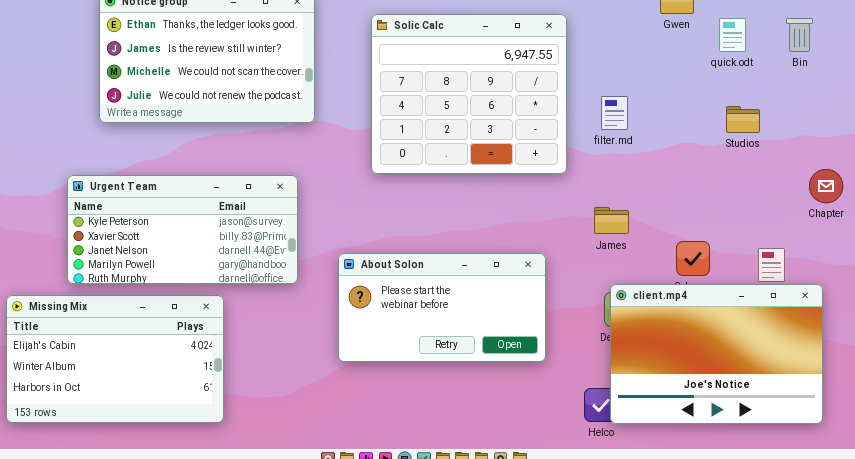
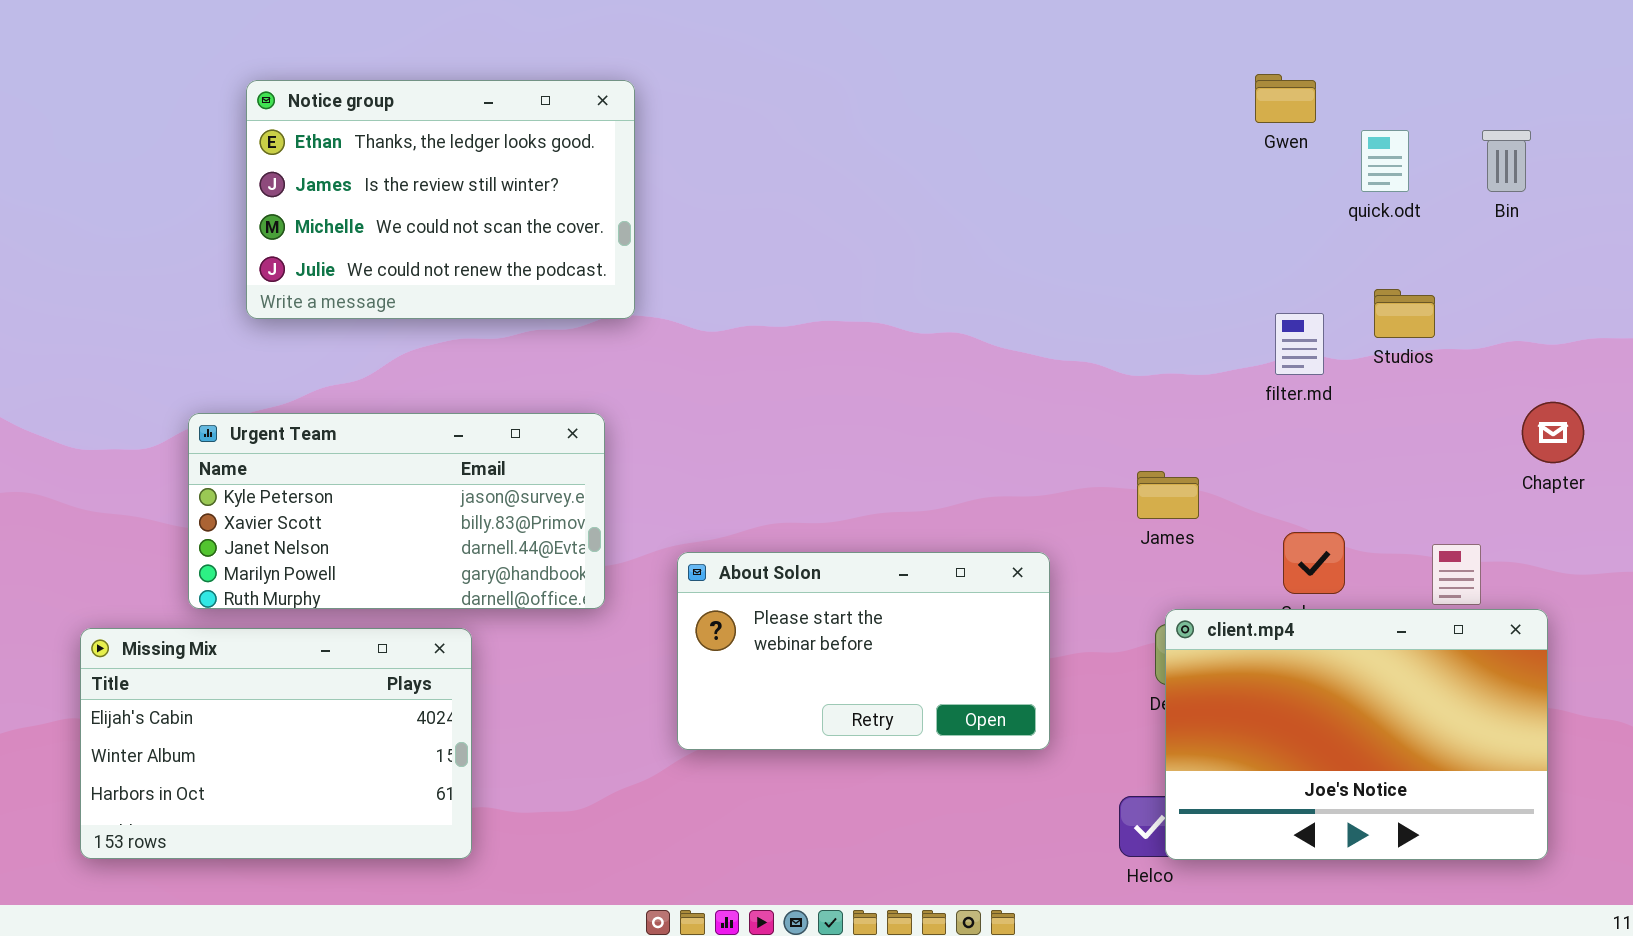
Solic Calc: [371,14,567,174] -> none, closed
filter.md: [601,96,628,130] -> [1275,313,1324,375], moved

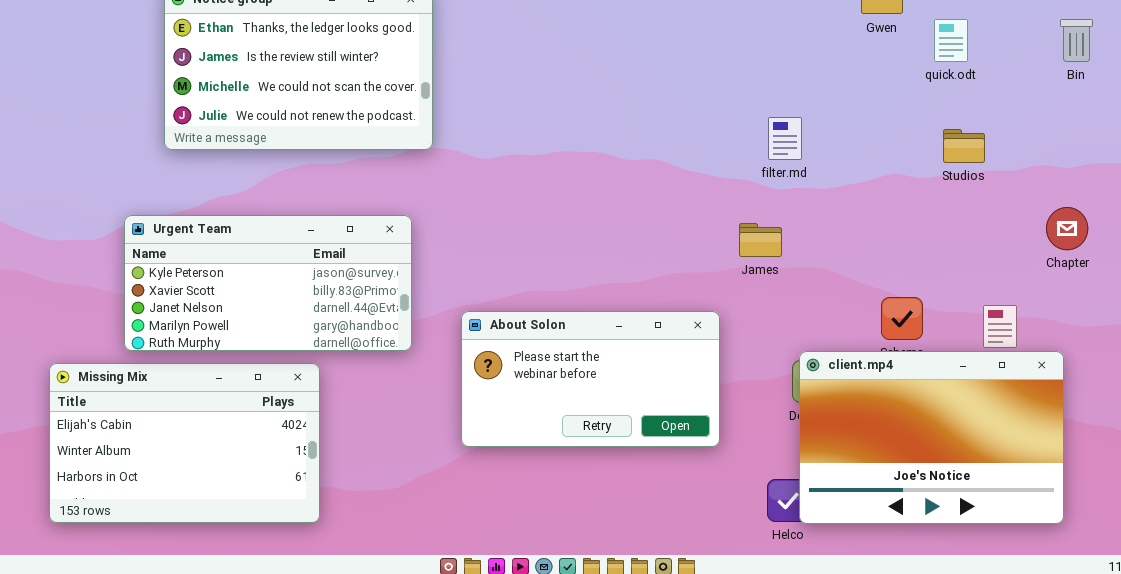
Bin: [1482,130,1531,192] -> [1060,19,1093,62], moved
filter.md: [1275,313,1324,375] -> [768,117,802,160], moved
James: [1137,471,1199,519] -> [739,223,782,257], moved

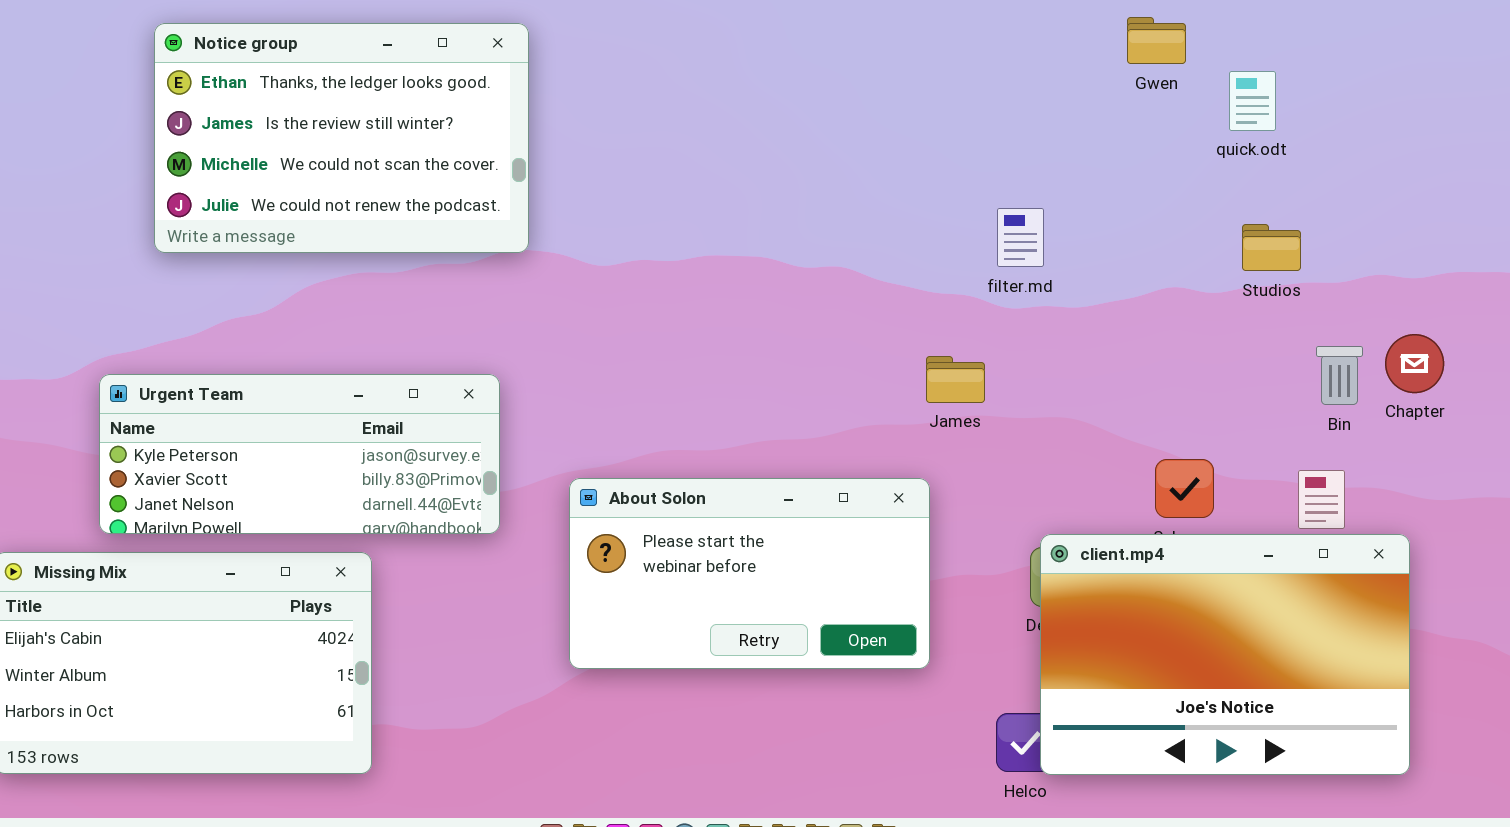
Bin: [1060,19,1093,62] -> [1316,346,1363,405], moved
Urgent Team: [124,215,412,351] -> [99,374,500,534], resized
James: [739,223,782,257] -> [926,356,985,403], moved

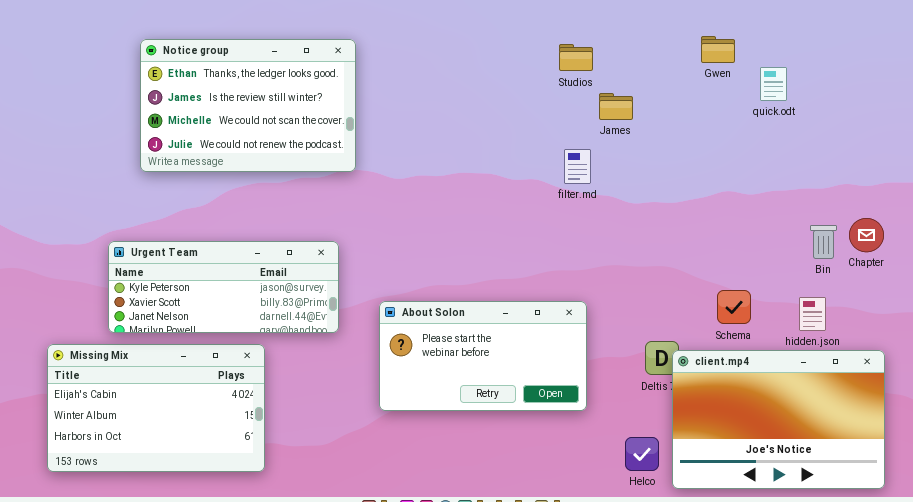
filter.md: [997,208,1044,267] -> [564,149,591,184], moved
Studios: [1242,224,1301,271] -> [559,44,593,71], moved
James: [926,356,985,403] -> [599,93,633,120], moved
client.mp4: [1040,534,1410,775] -> [672,350,885,489], moved

